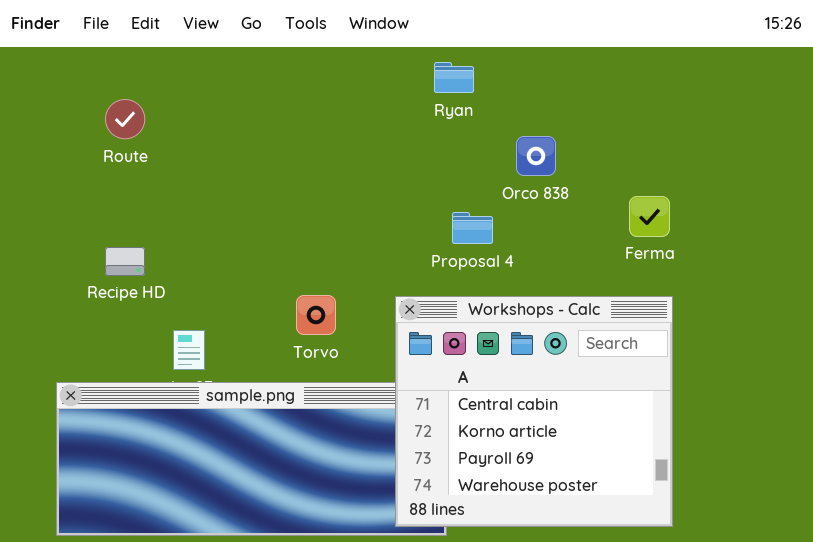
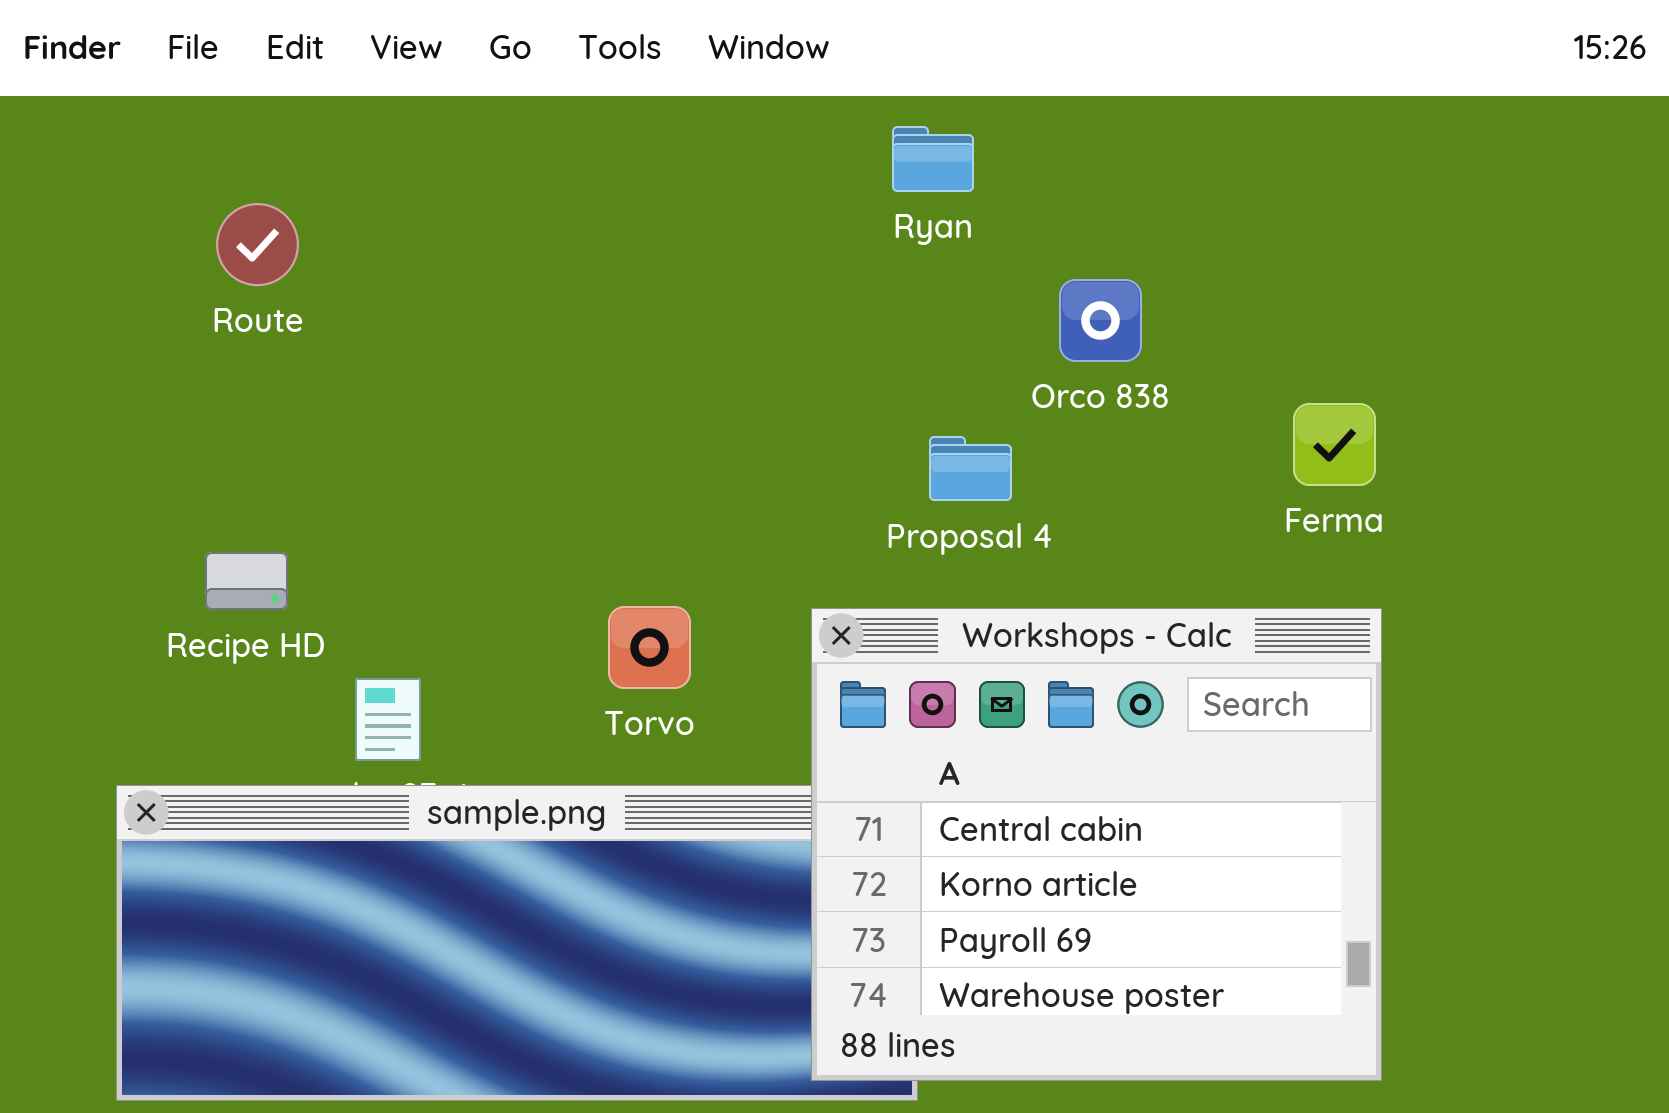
Recipe HD: [105,247,145,276] -> [205,552,288,610], moved

